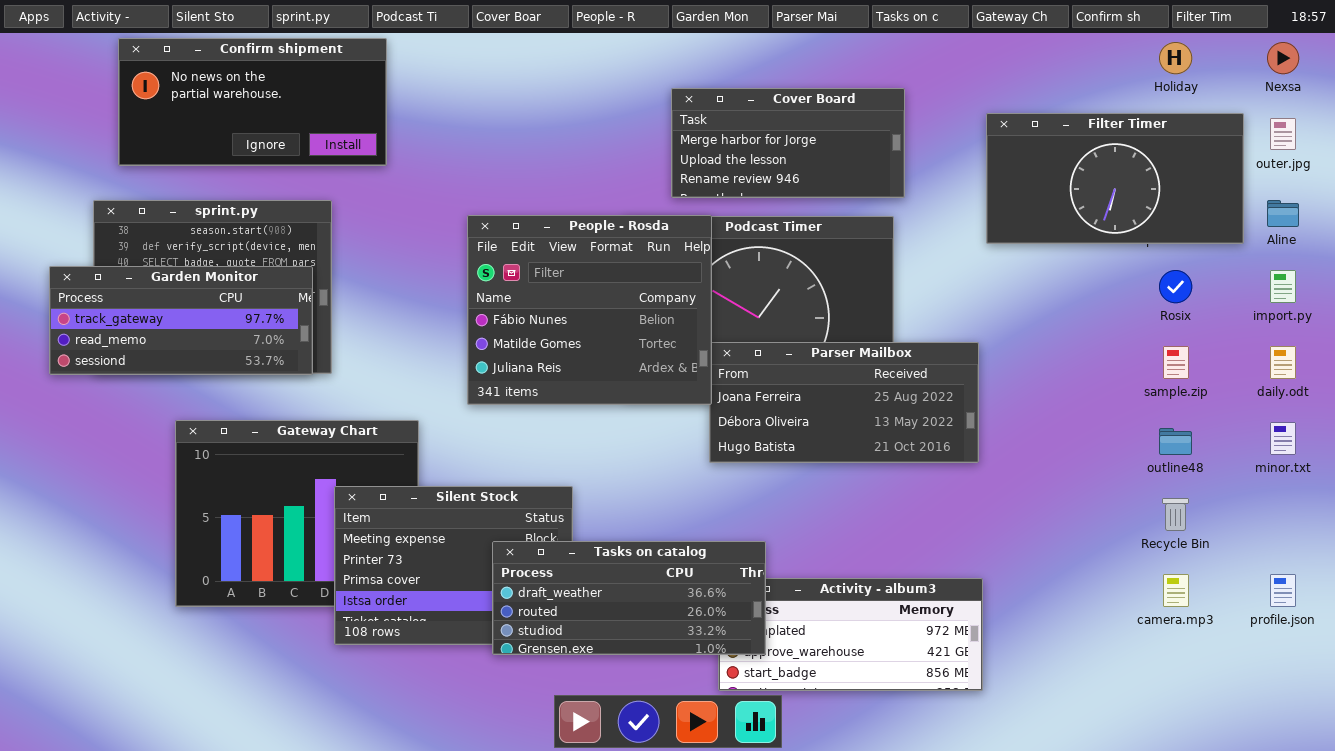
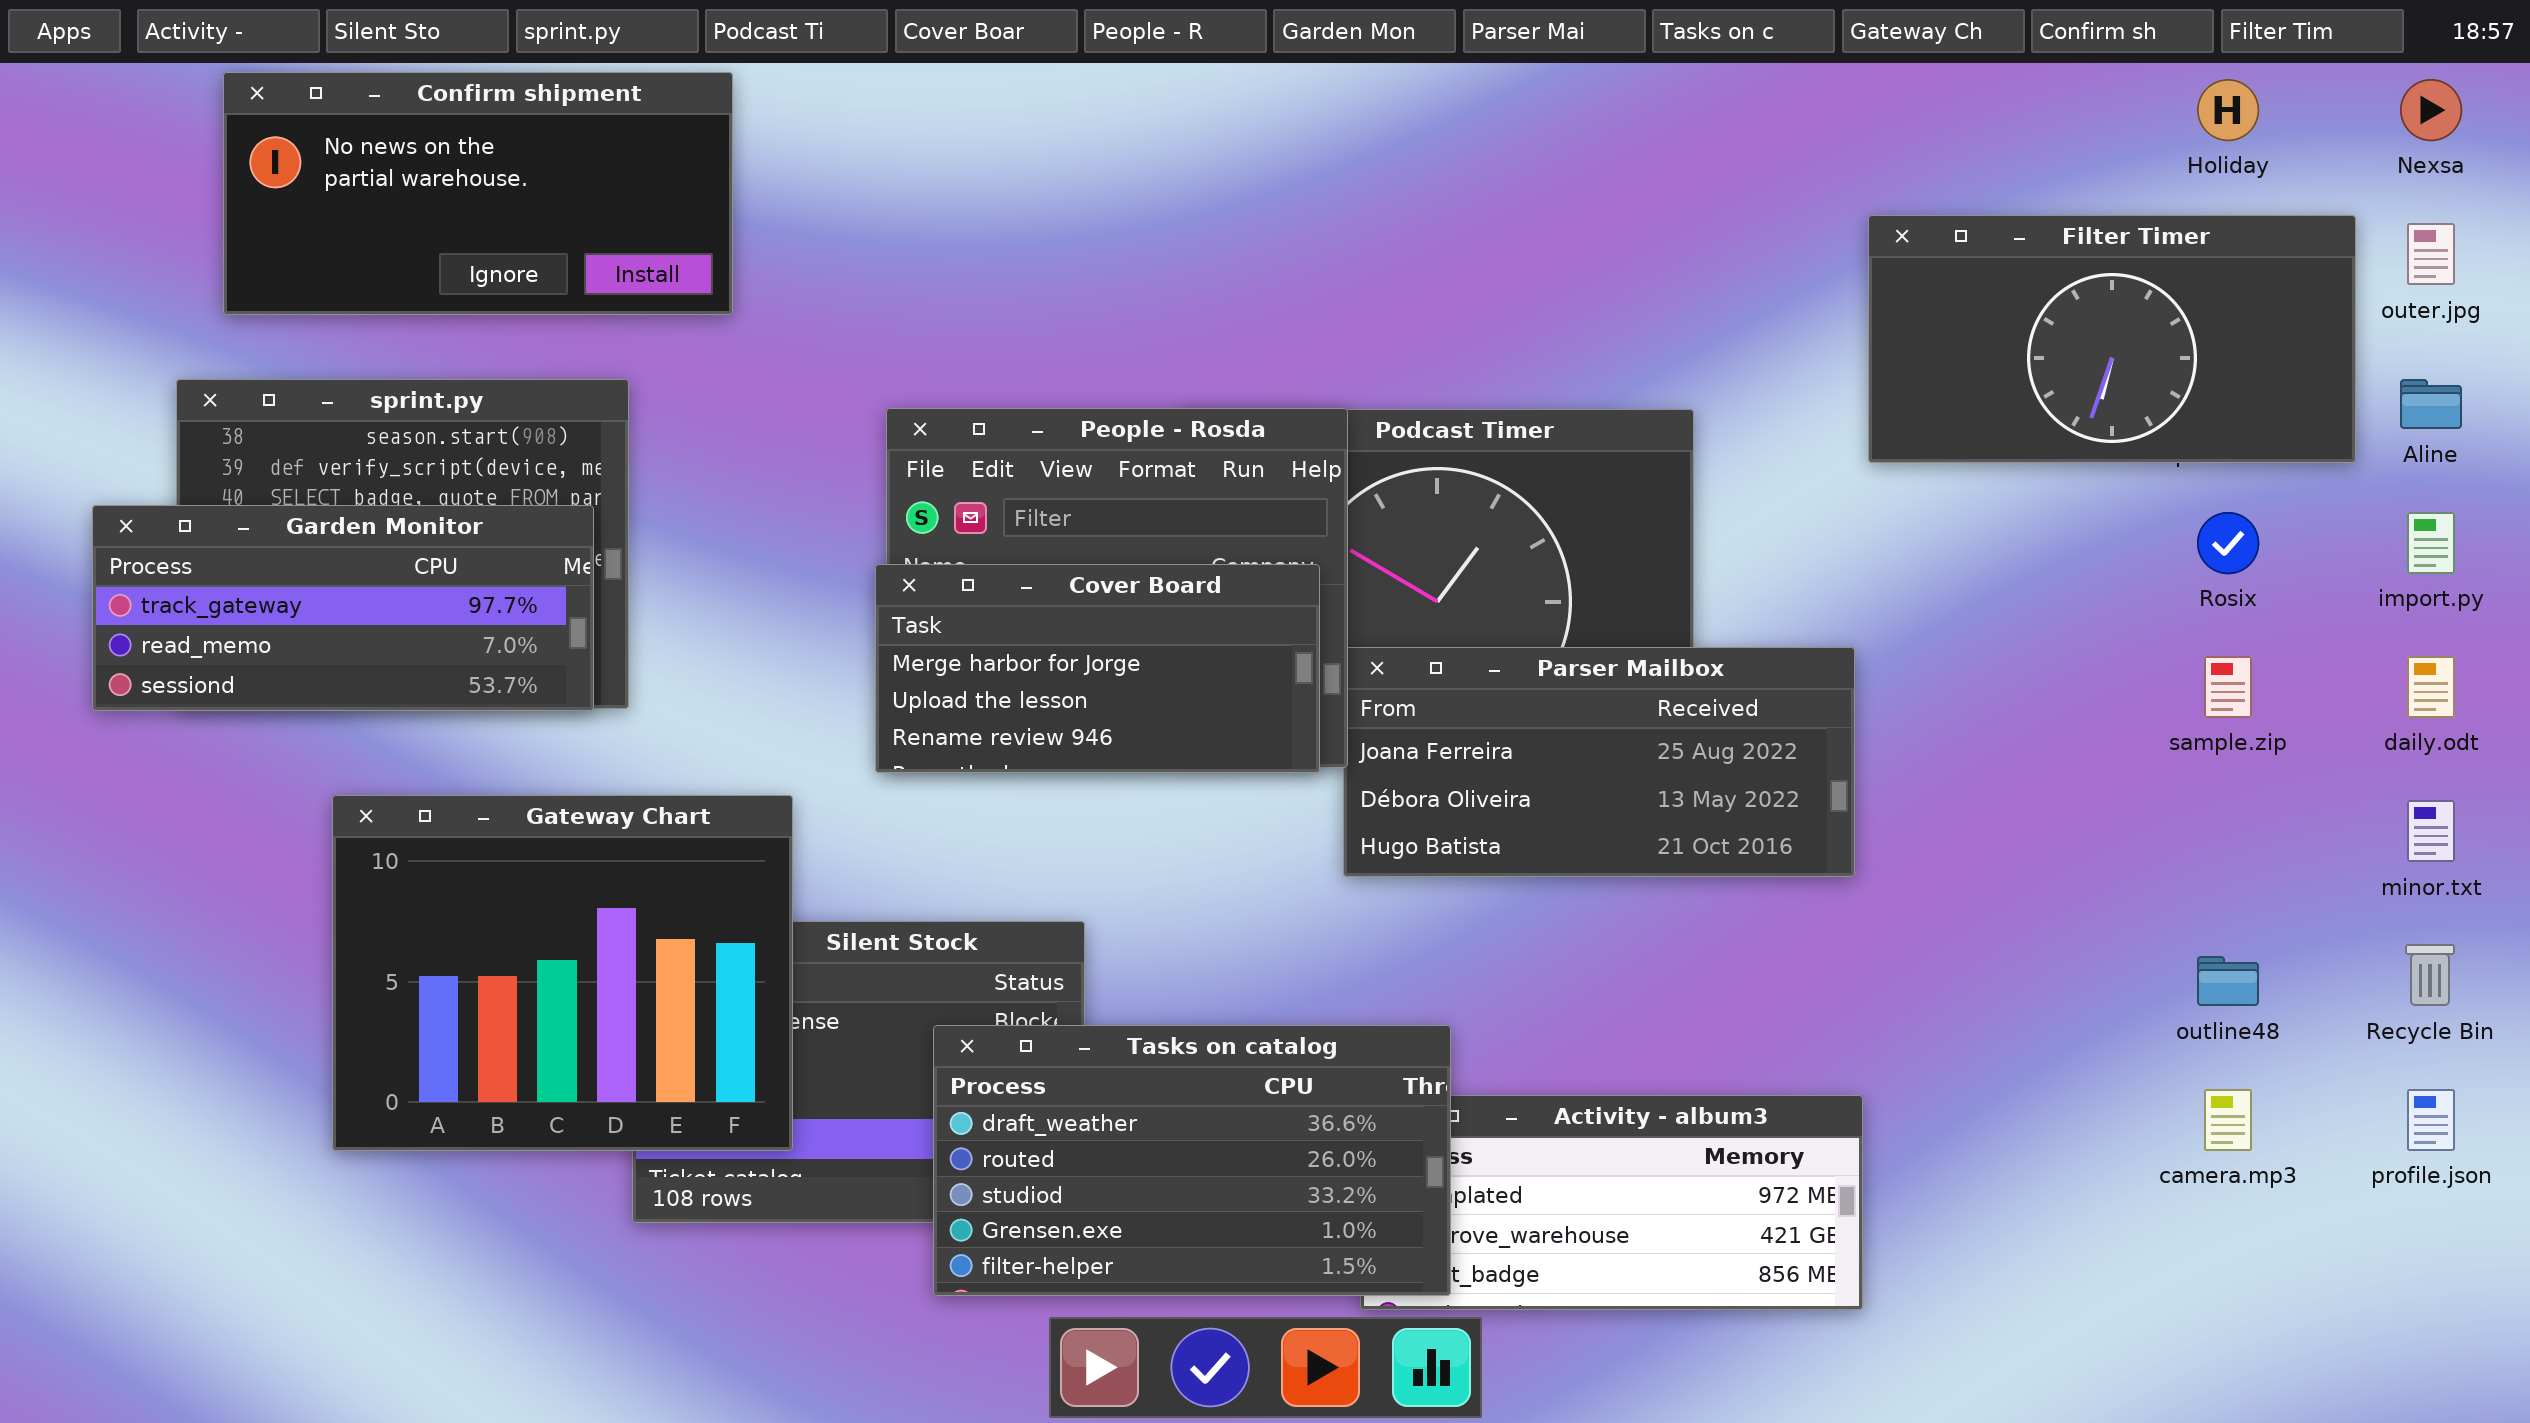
Cover Board: [671,88,905,198] -> [875,564,1320,773], moved
Gateway Chart: [175,420,419,607] -> [332,795,793,1151], raised
outline48: [1159,428,1192,455] -> [2197,956,2259,1006], moved
Recycle Bin: [1162,498,1189,531] -> [2405,944,2455,1006], moved
Tasks on catalog: [492,541,766,655] -> [933,1025,1451,1296], resized

